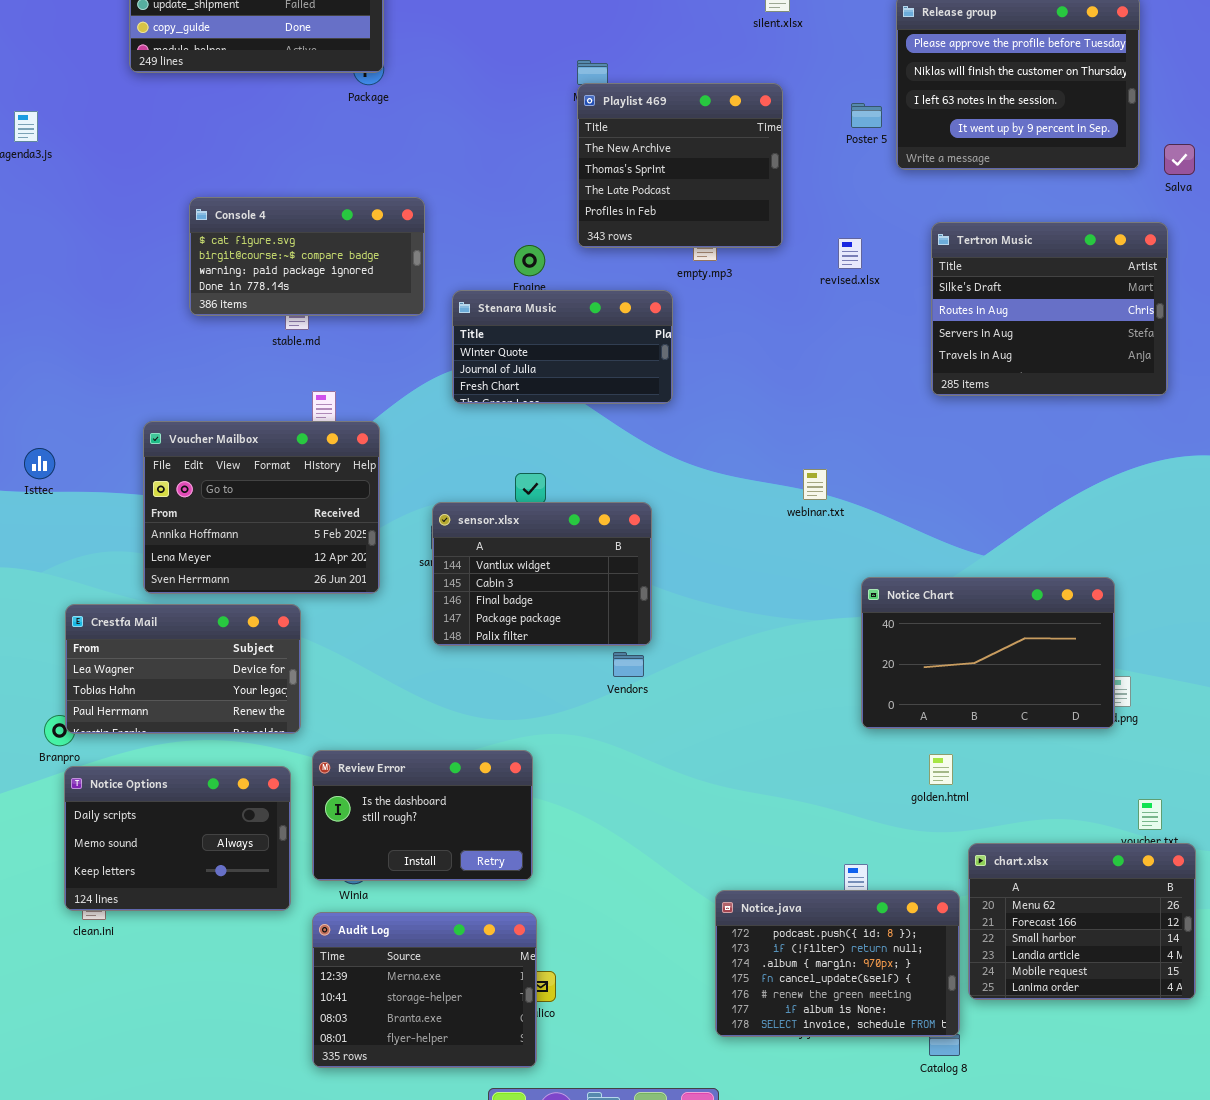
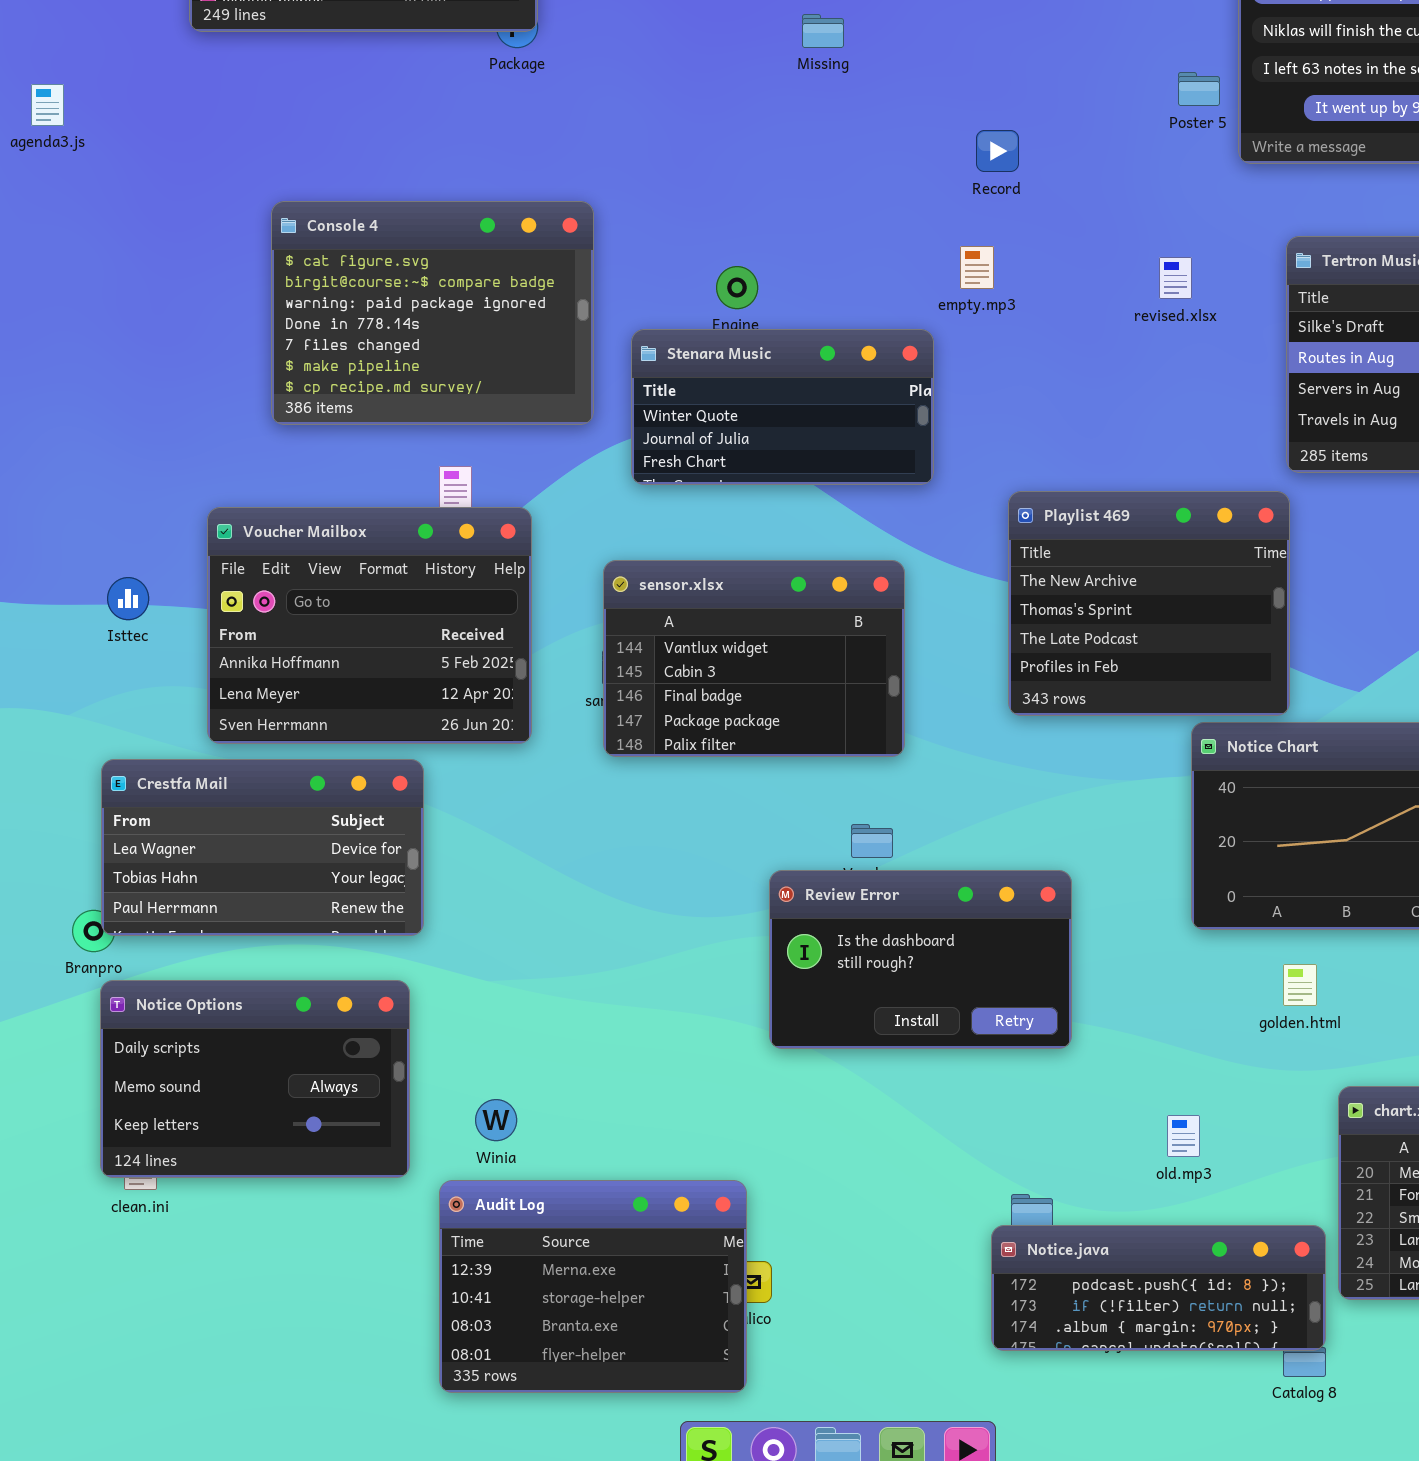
Playlist 469: [577,83,783,248] -> [1008,491,1290,716], moved
Console 4: [189,197,425,316] -> [271,201,594,425], resized
Isttec: [24,448,55,479] -> [107,577,149,620], moved
sensor.xlsx: [432,502,652,646] -> [603,560,905,757], moved
Review Error: [312,750,533,881] -> [769,870,1072,1049], moved
Notice.java: [715,890,960,1037] -> [991,1225,1326,1351], resized

